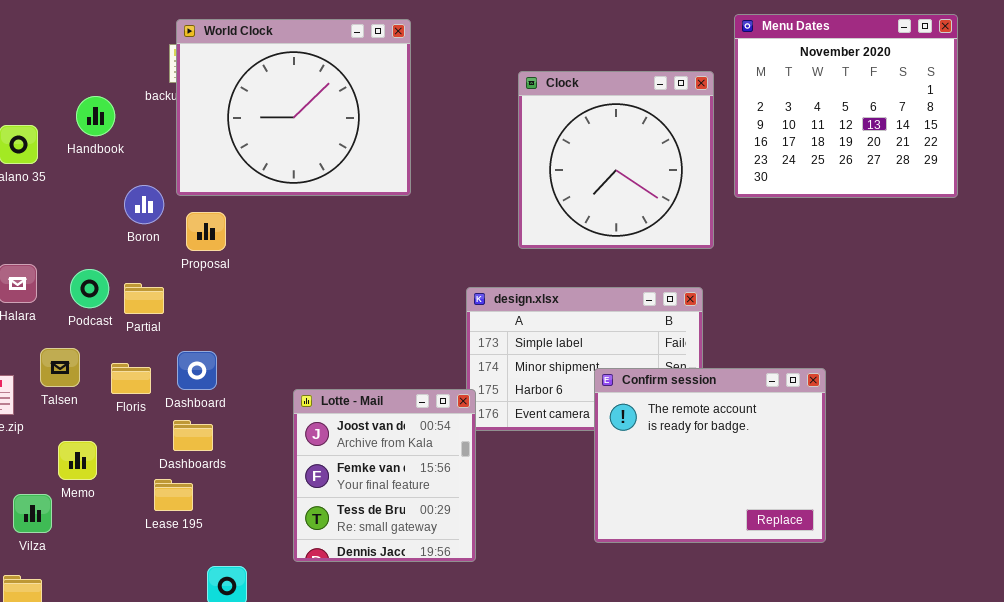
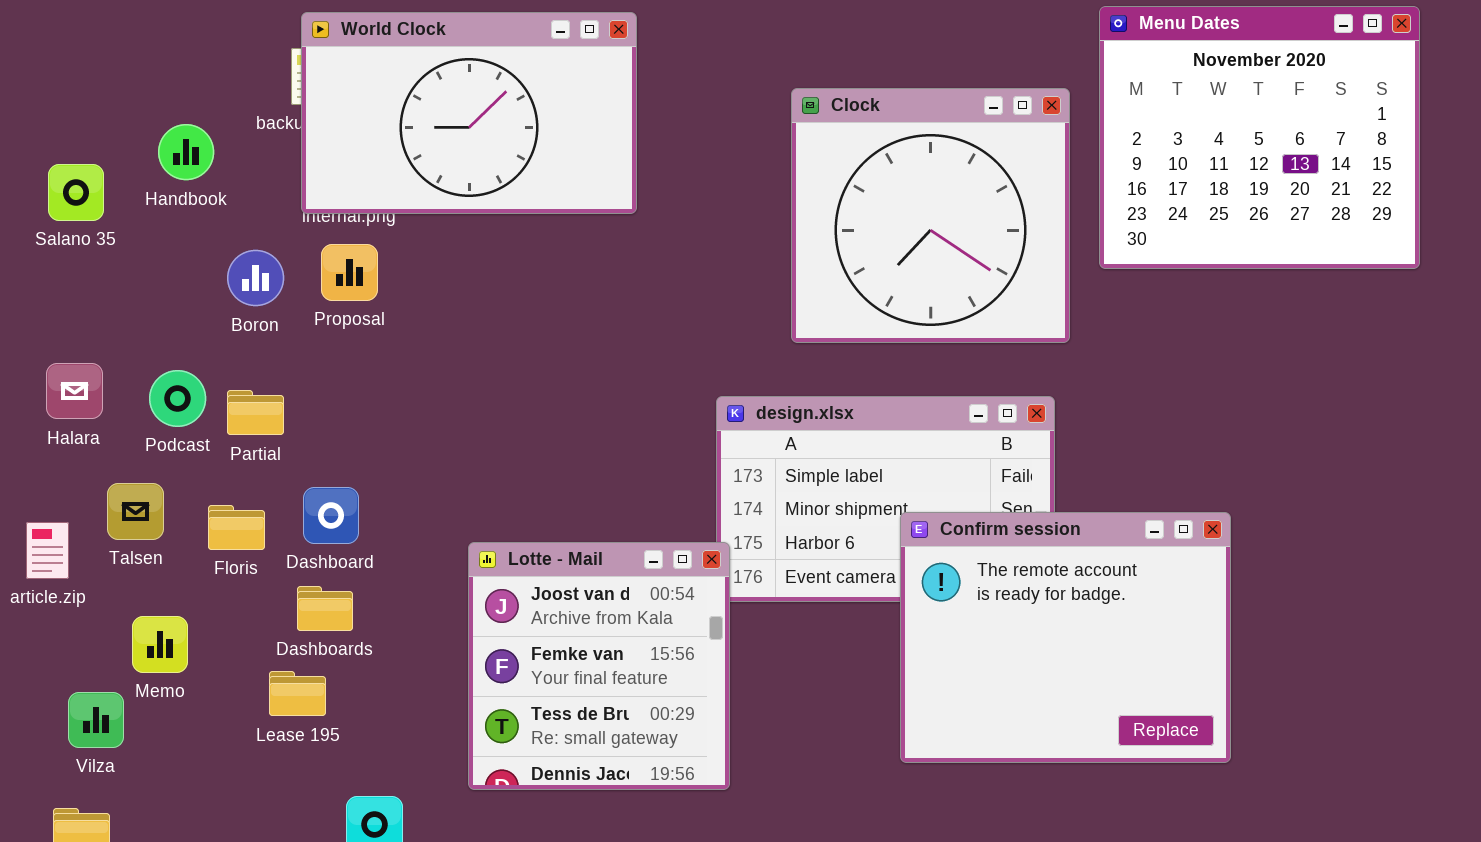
World Clock: [176,19,411,196] -> [301,12,637,214], resized
Proposal: [186,212,226,251] -> [321,244,378,301], moved

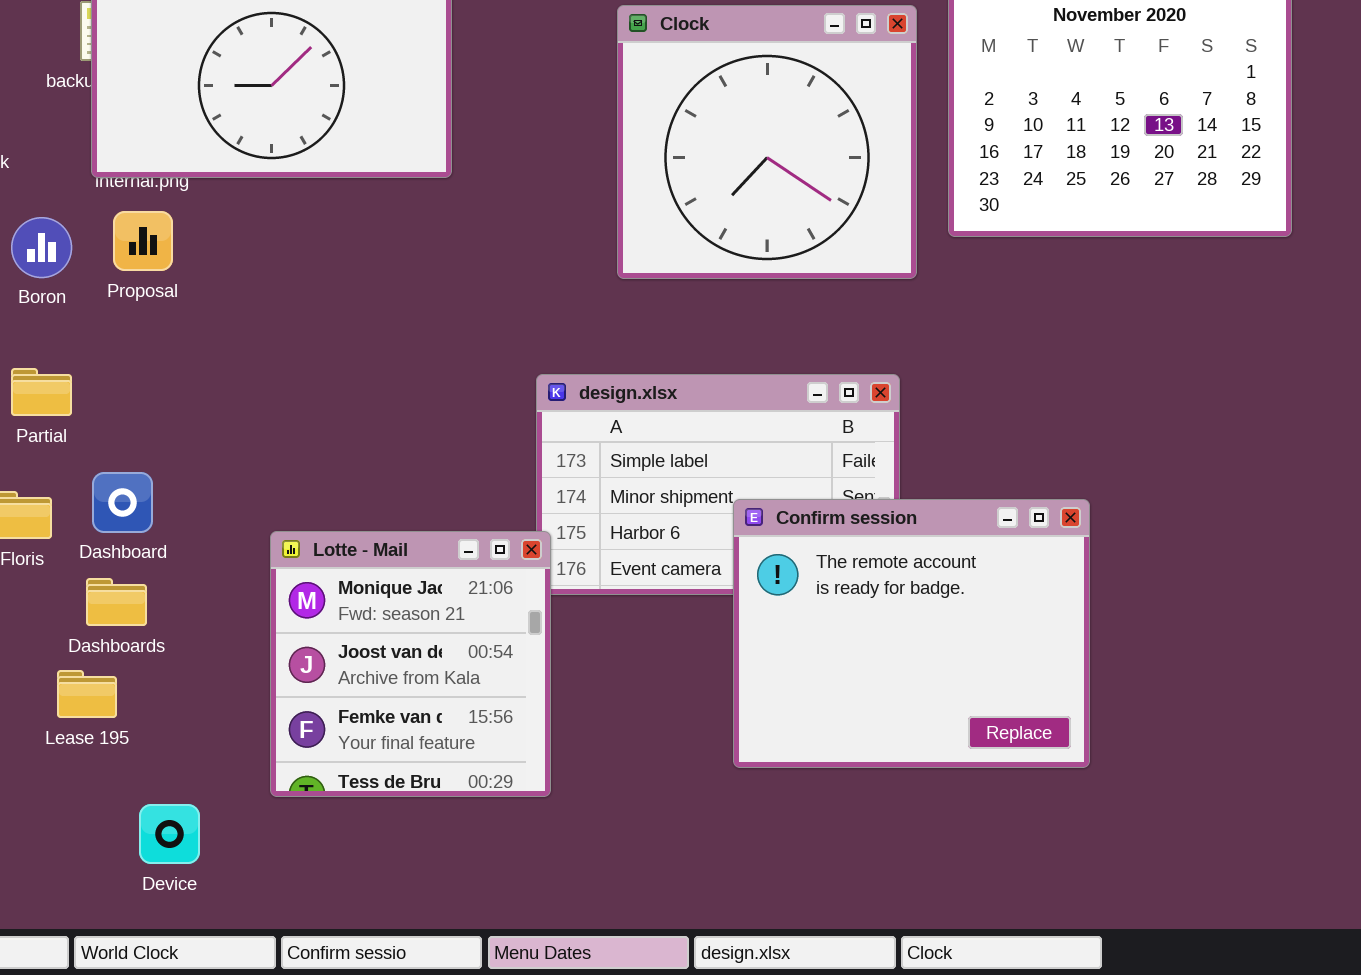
Clock: [791,88,1070,343] -> [617,5,917,279], moved
Lotte - Mail: [468,542,730,790] -> [270,531,551,797], scrolled up 1 row

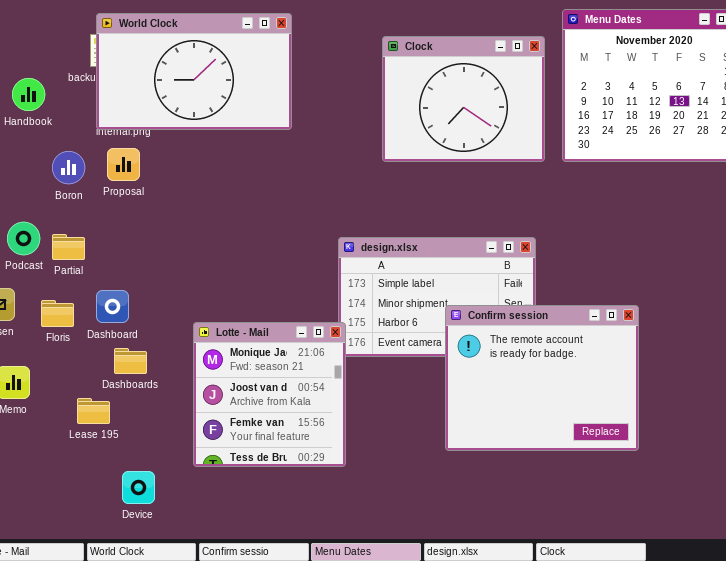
Clock: [617,5,917,279] -> [382,36,545,162], resized
Dashboards: [86,578,147,626] -> [114,348,147,374], moved

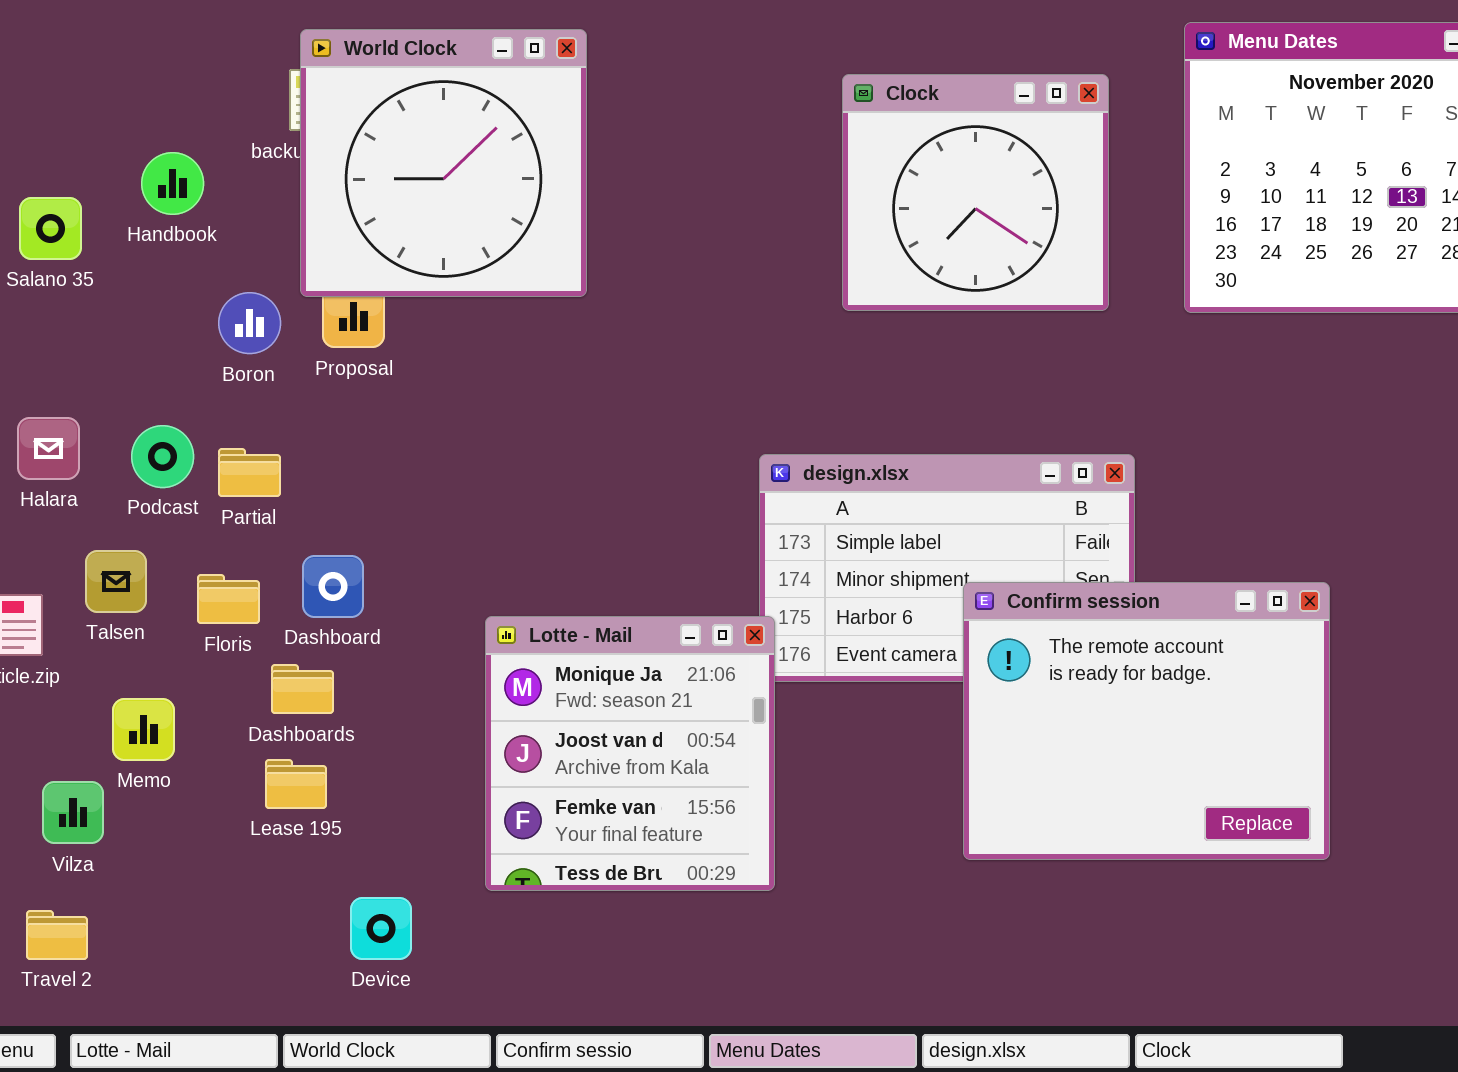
World Clock: [96,13,292,130] -> [300,29,587,297], resized
Clock: [382,36,545,162] -> [842,74,1109,311], resized
Dashboards: [114,348,147,374] -> [271,664,334,714], moved

